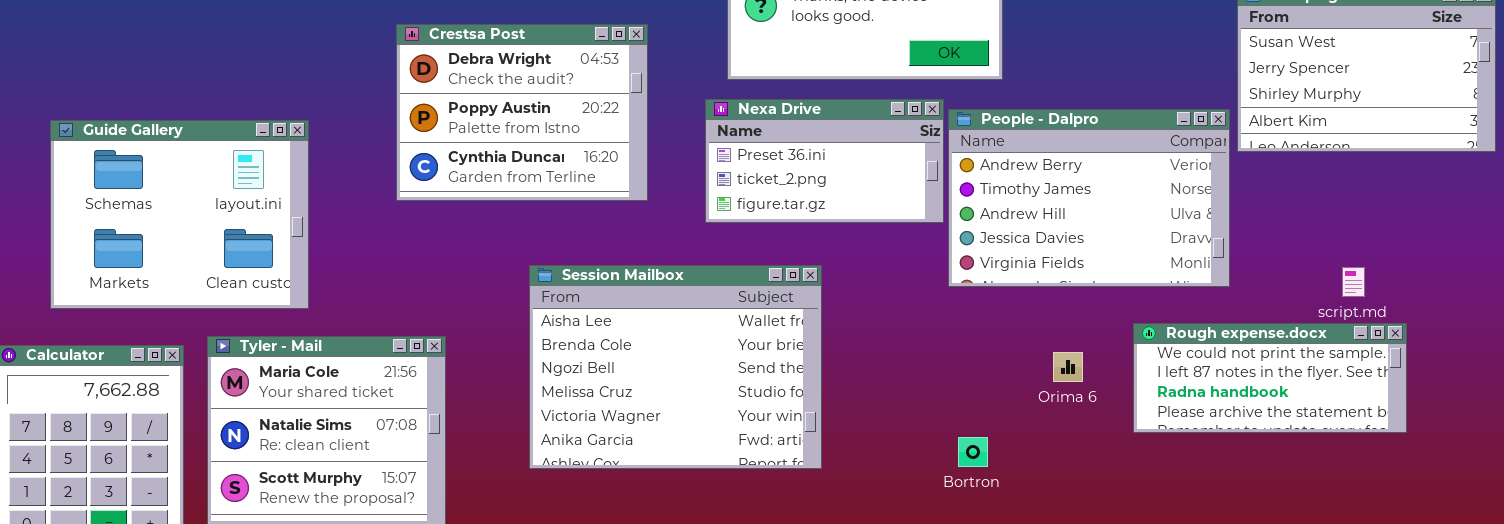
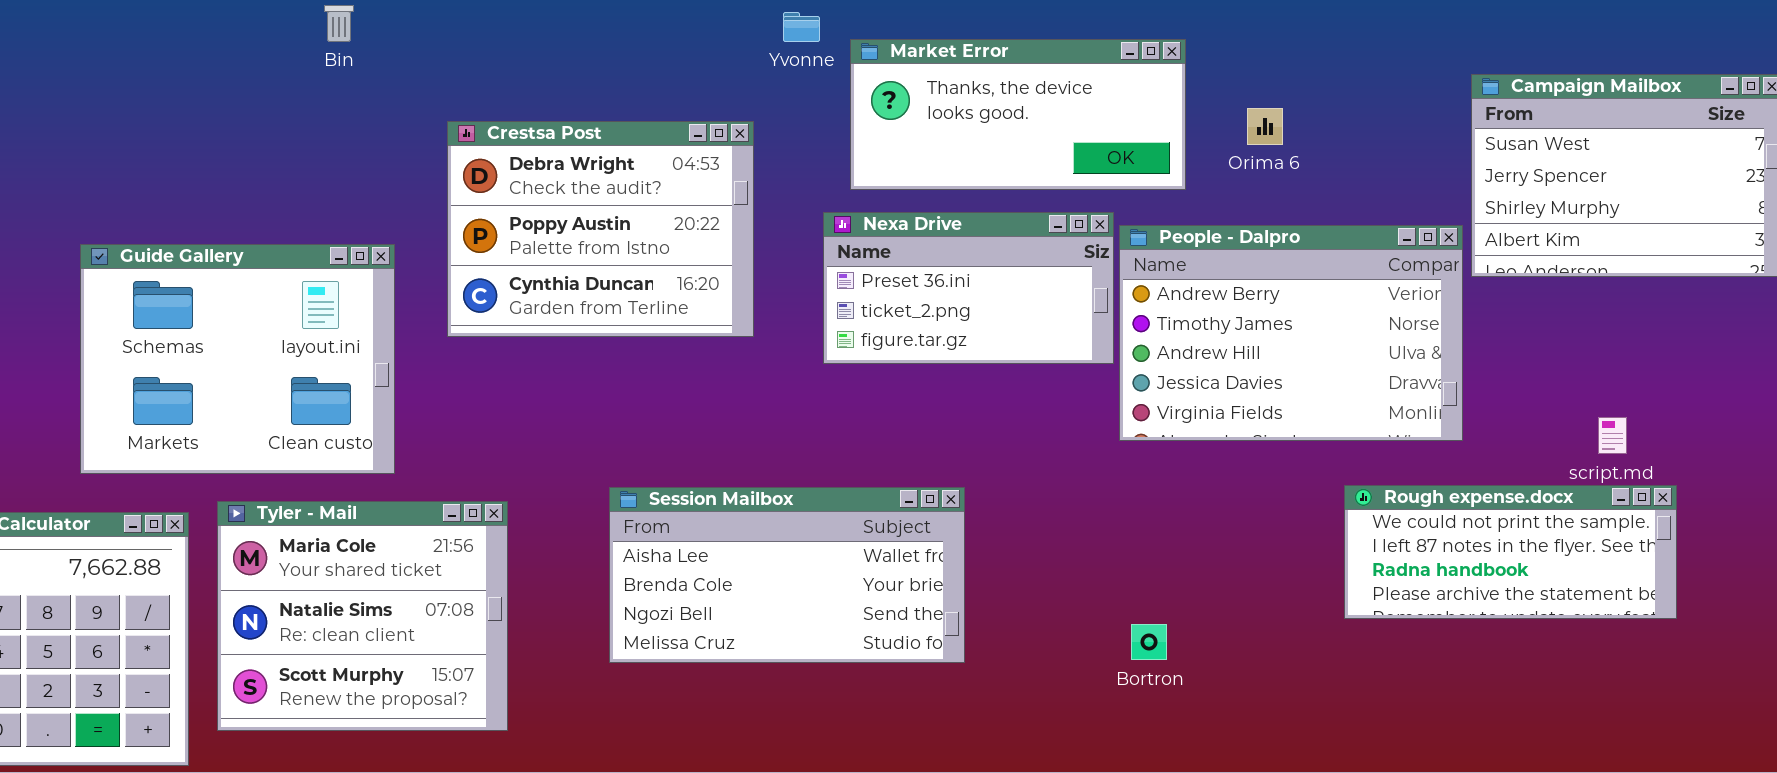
Guide Gallery: [50,120,309,309] -> [80,244,395,474], moved
Session Mailbox: [529,265,822,469] -> [609,487,965,663], resized
Orima 6: [1053,352,1083,382] -> [1247,108,1283,145], moved

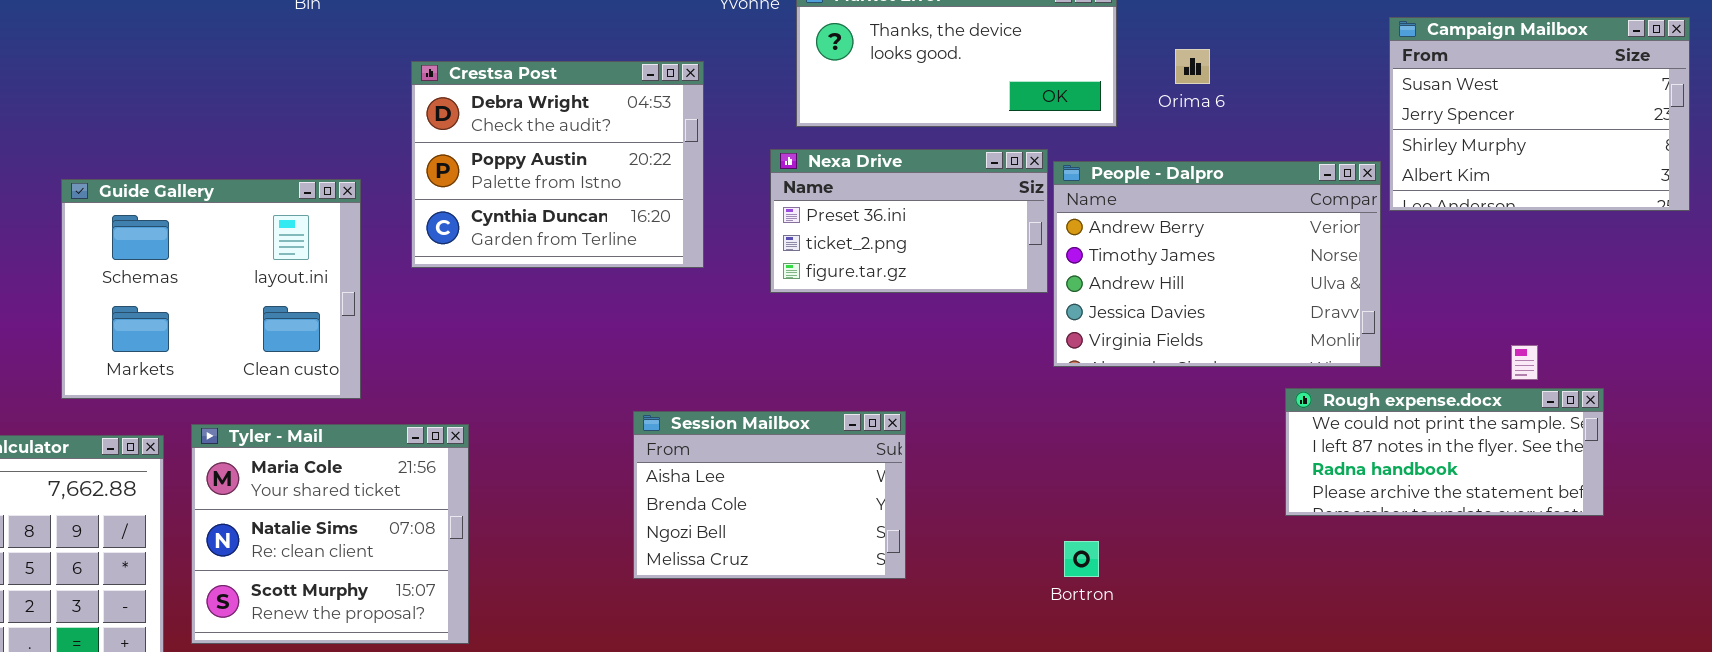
Rough expense.docx: [1344,485,1677,619] -> [1285,388,1604,516], moved
Session Mailbox: [609,487,965,663] -> [633,411,906,579], resized

